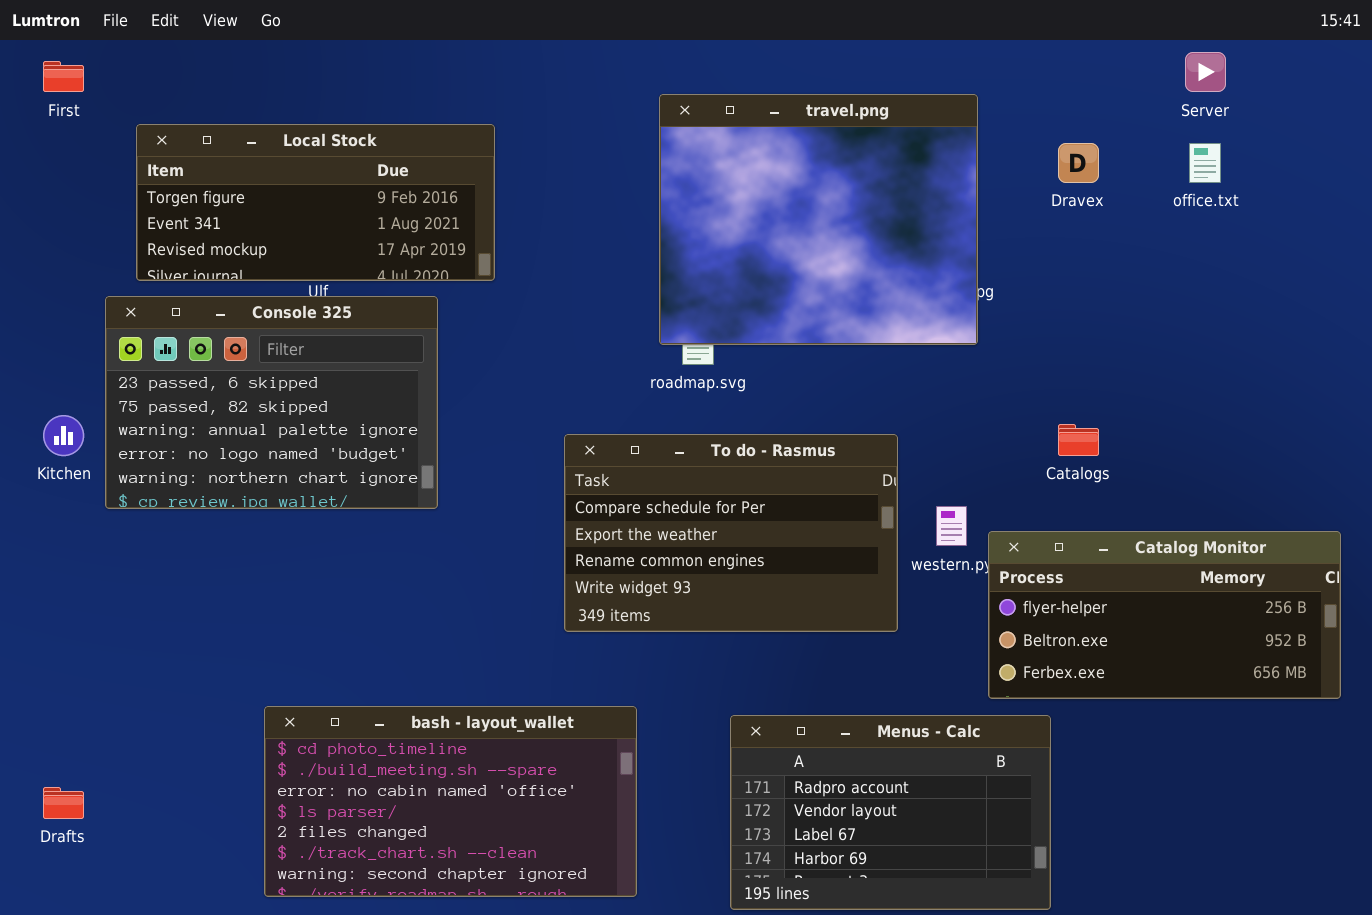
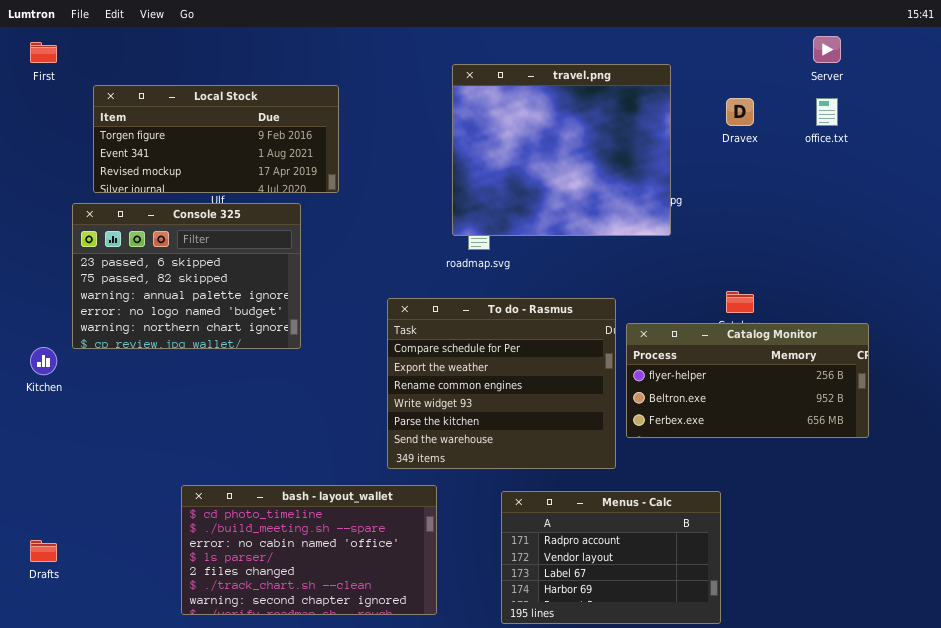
Kitchen: [43,415,84,456] -> [30,347,57,375], moved
To do - Rasmus: [564,434,898,632] -> [387,298,616,469], resized
Catalog Monitor: [988,531,1341,699] -> [626,323,869,438], moved

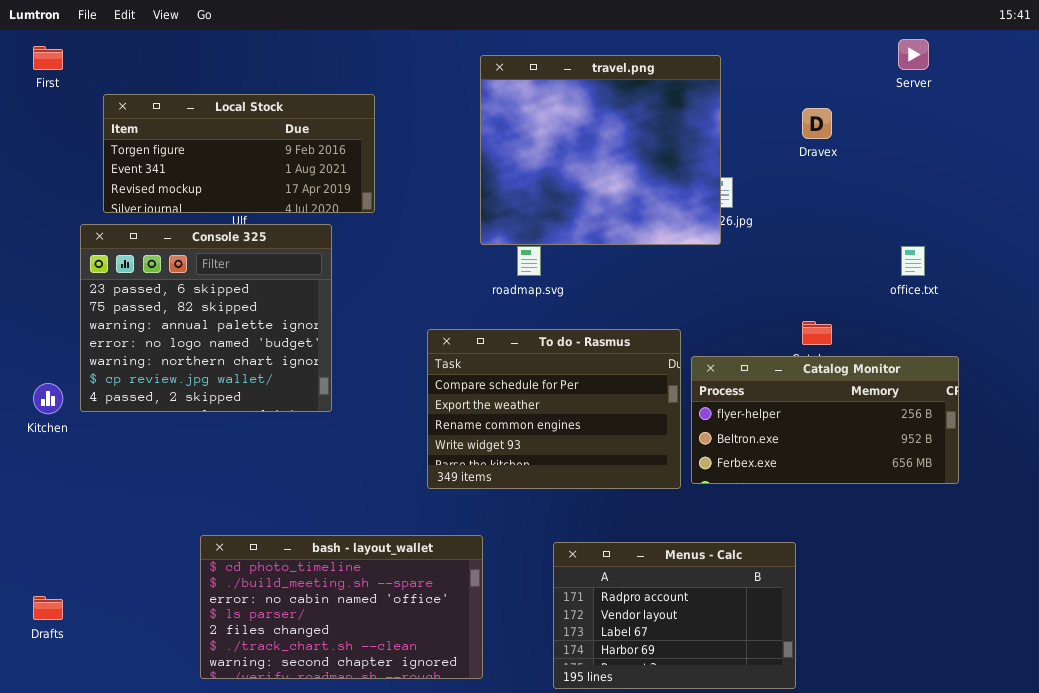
travel.png: [452,64,671,236] -> [480,55,721,245], moved
office.txt: [816,98,838,126] -> [901,246,925,276], moved
Console 325: [72,203,301,349] -> [80,224,332,412], resized
To do - Rasmus: [387,298,616,469] -> [427,329,681,489], resized

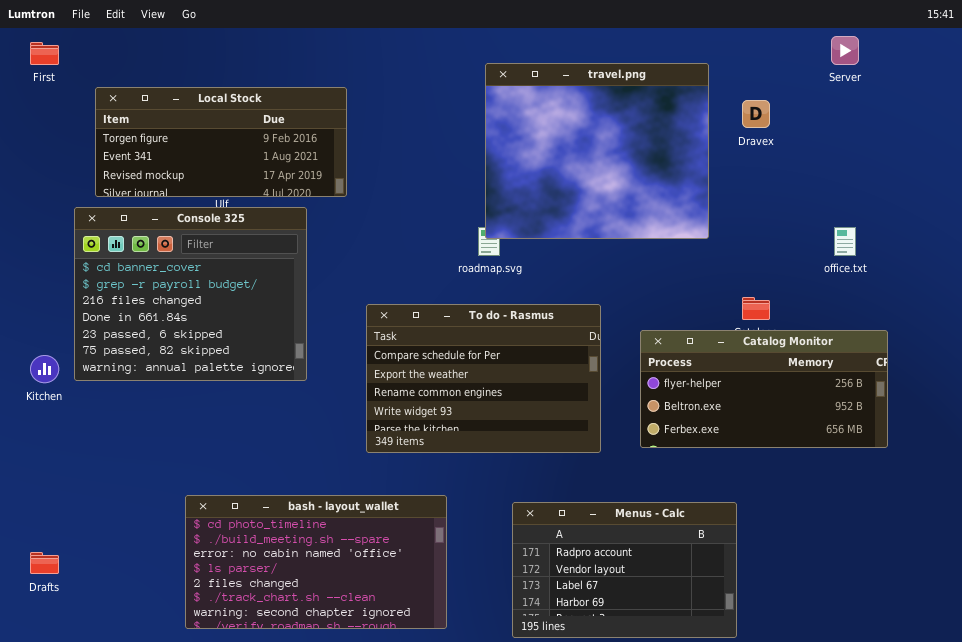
travel.png: [480,55,721,245] -> [485,63,709,239], moved
Console 325: [80,224,332,412] -> [74,207,307,381], scrolled up 4 rows
To do - Rasmus: [427,329,681,489] -> [366,304,601,453], moved

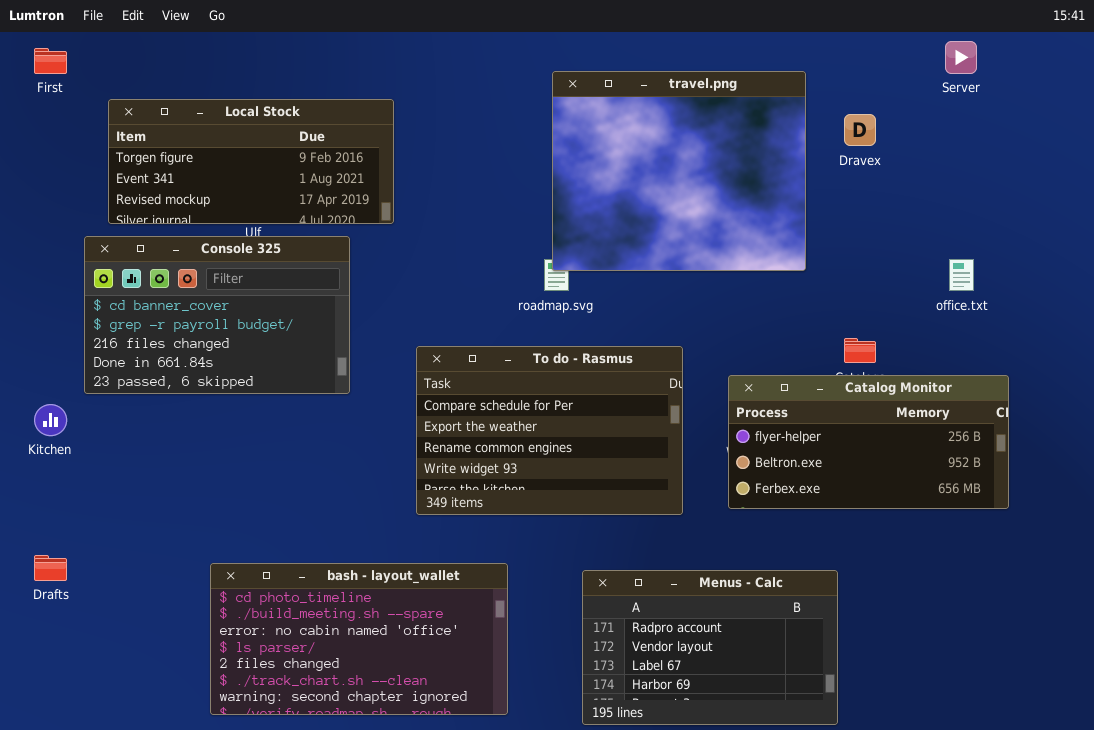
Console 325: [74,207,307,381] -> [84,236,350,394], resized
Drafts: [30,552,59,574] -> [34,555,67,581], moved

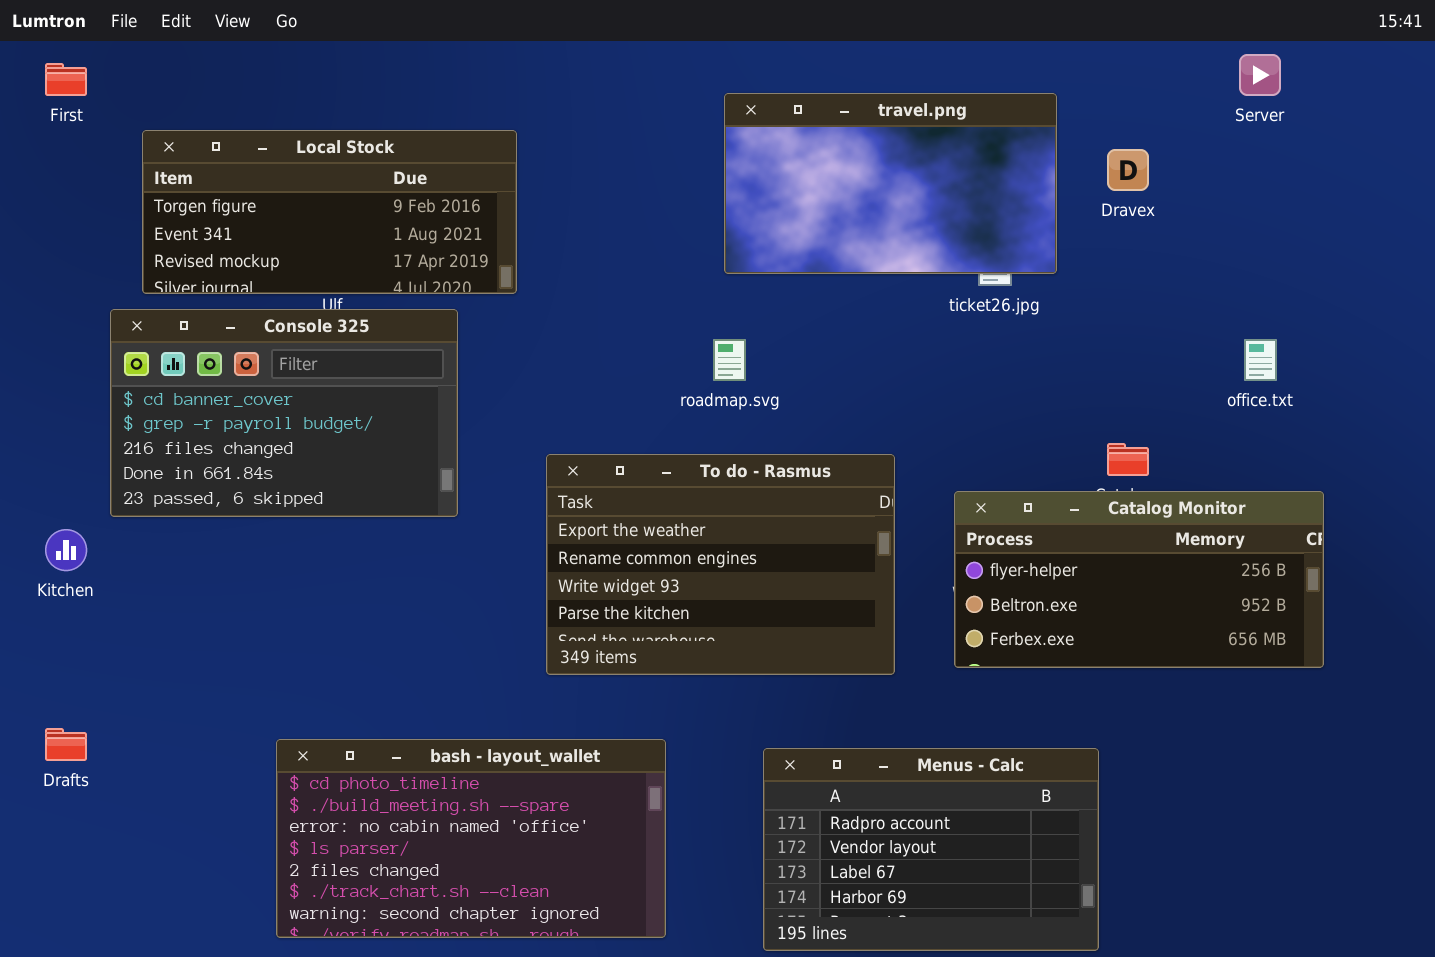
travel.png: [552,71,806,271] -> [724,93,1057,274], resized
To do - Rasmus: [416,346,683,515] -> [546,454,895,675], scrolled down 1 row

